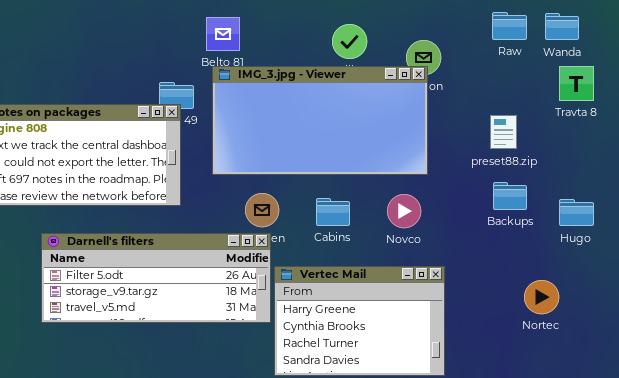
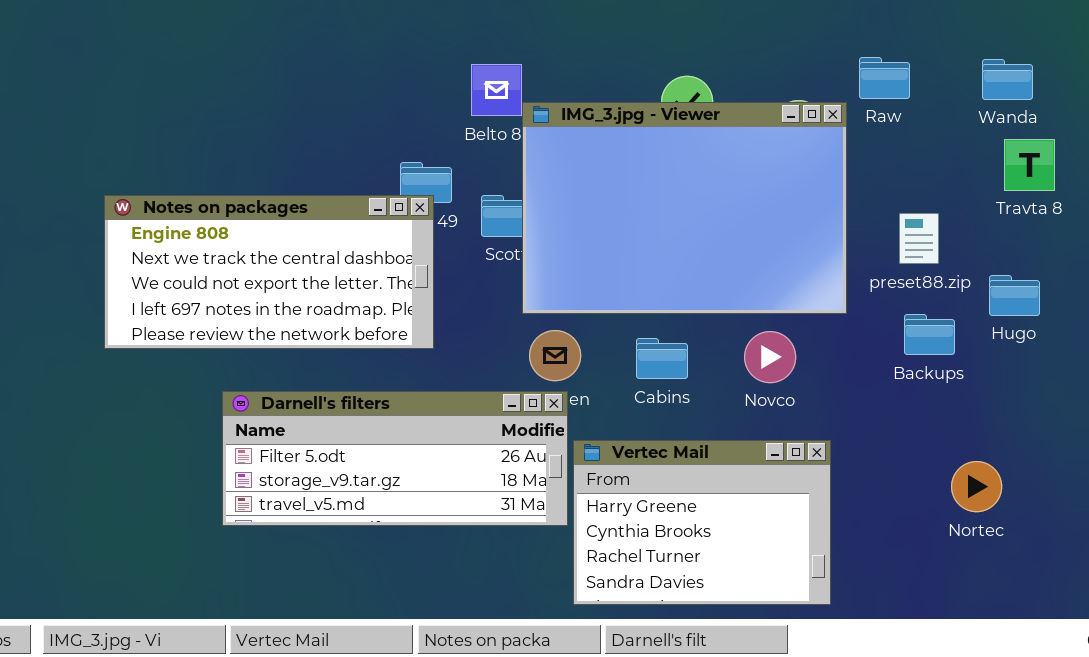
Raw: [492,12,527,40] -> [859,57,910,99], moved
IMG_3.jpg - Viewer: [212,66,428,175] -> [522,102,847,314], moved, resized
Hugo: [559,199,594,226] -> [989,275,1040,316], moved

